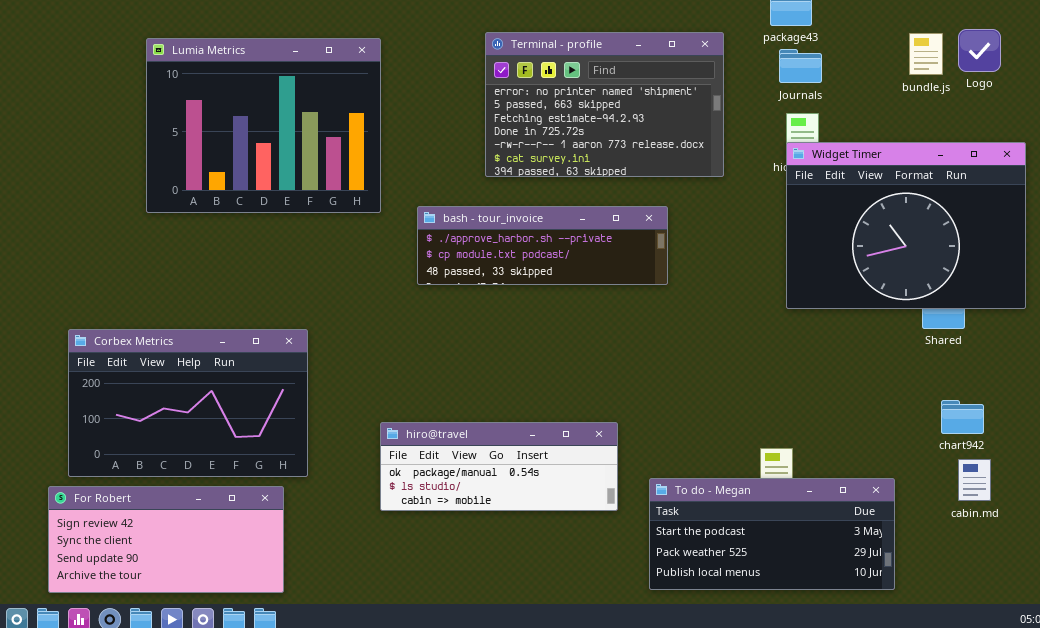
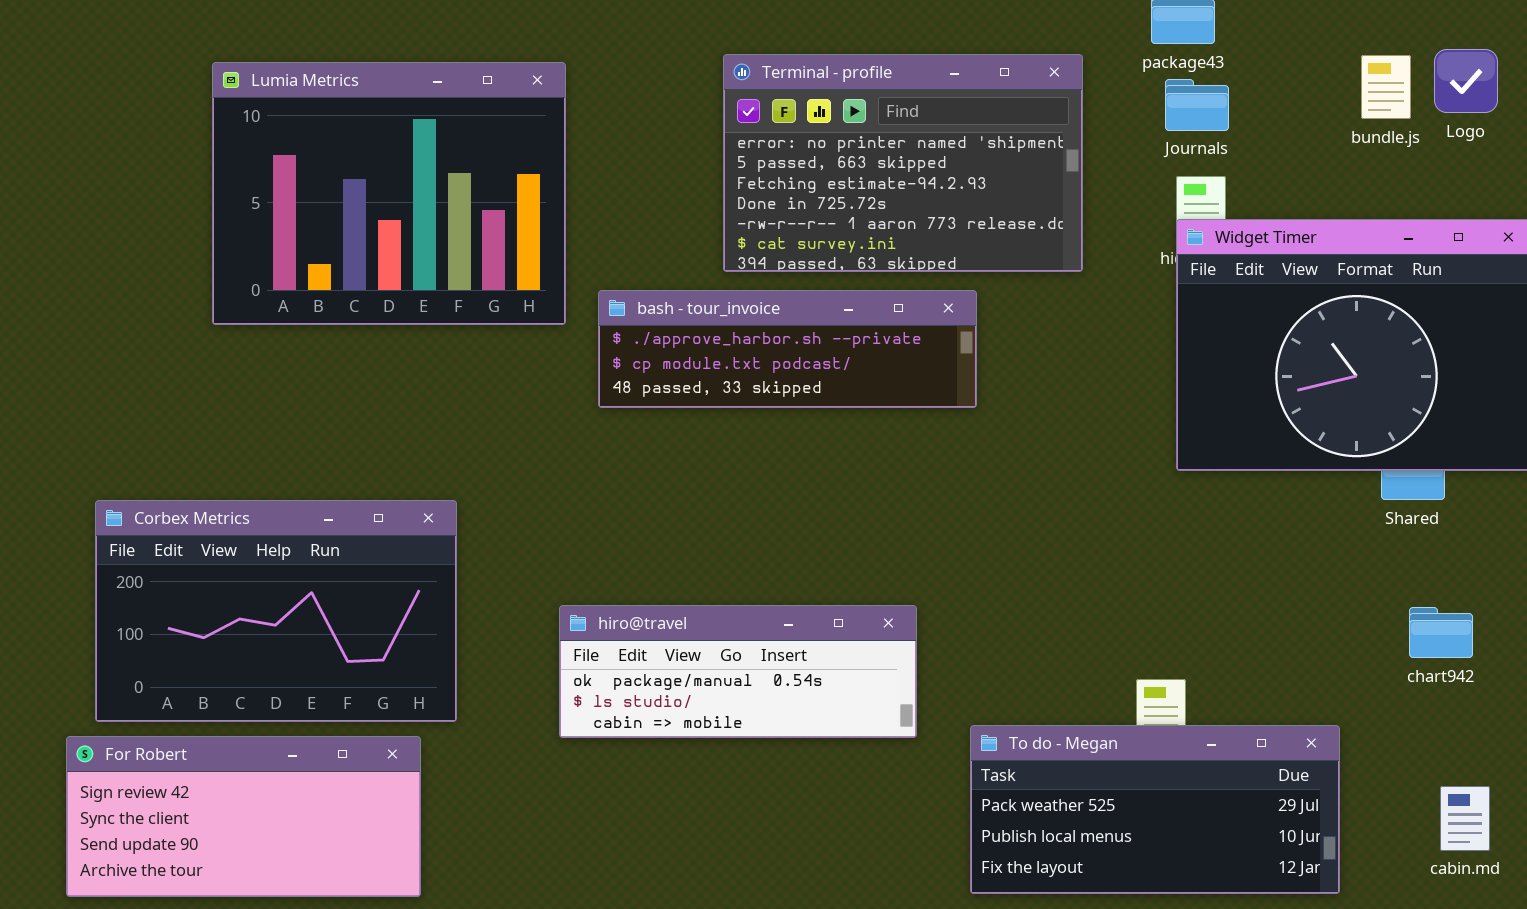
bash - tour_invoice: [417,206,668,285] -> [598,290,977,408], moved
hiro@travel: [380,422,618,511] -> [559,605,917,738], moved
cabin.md: [958,459,991,501] -> [1440,786,1490,851], moved
To do - Megan: [649,478,895,590] -> [970,725,1340,894], scrolled down 1 row

